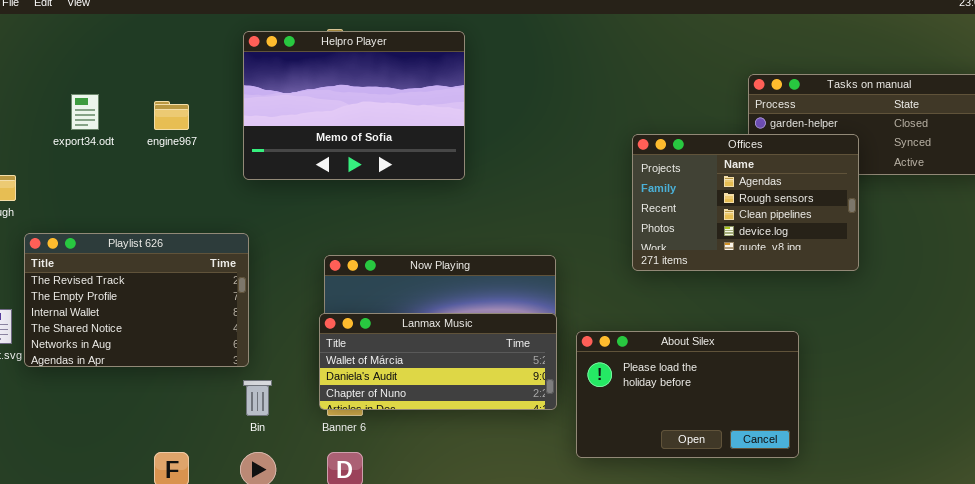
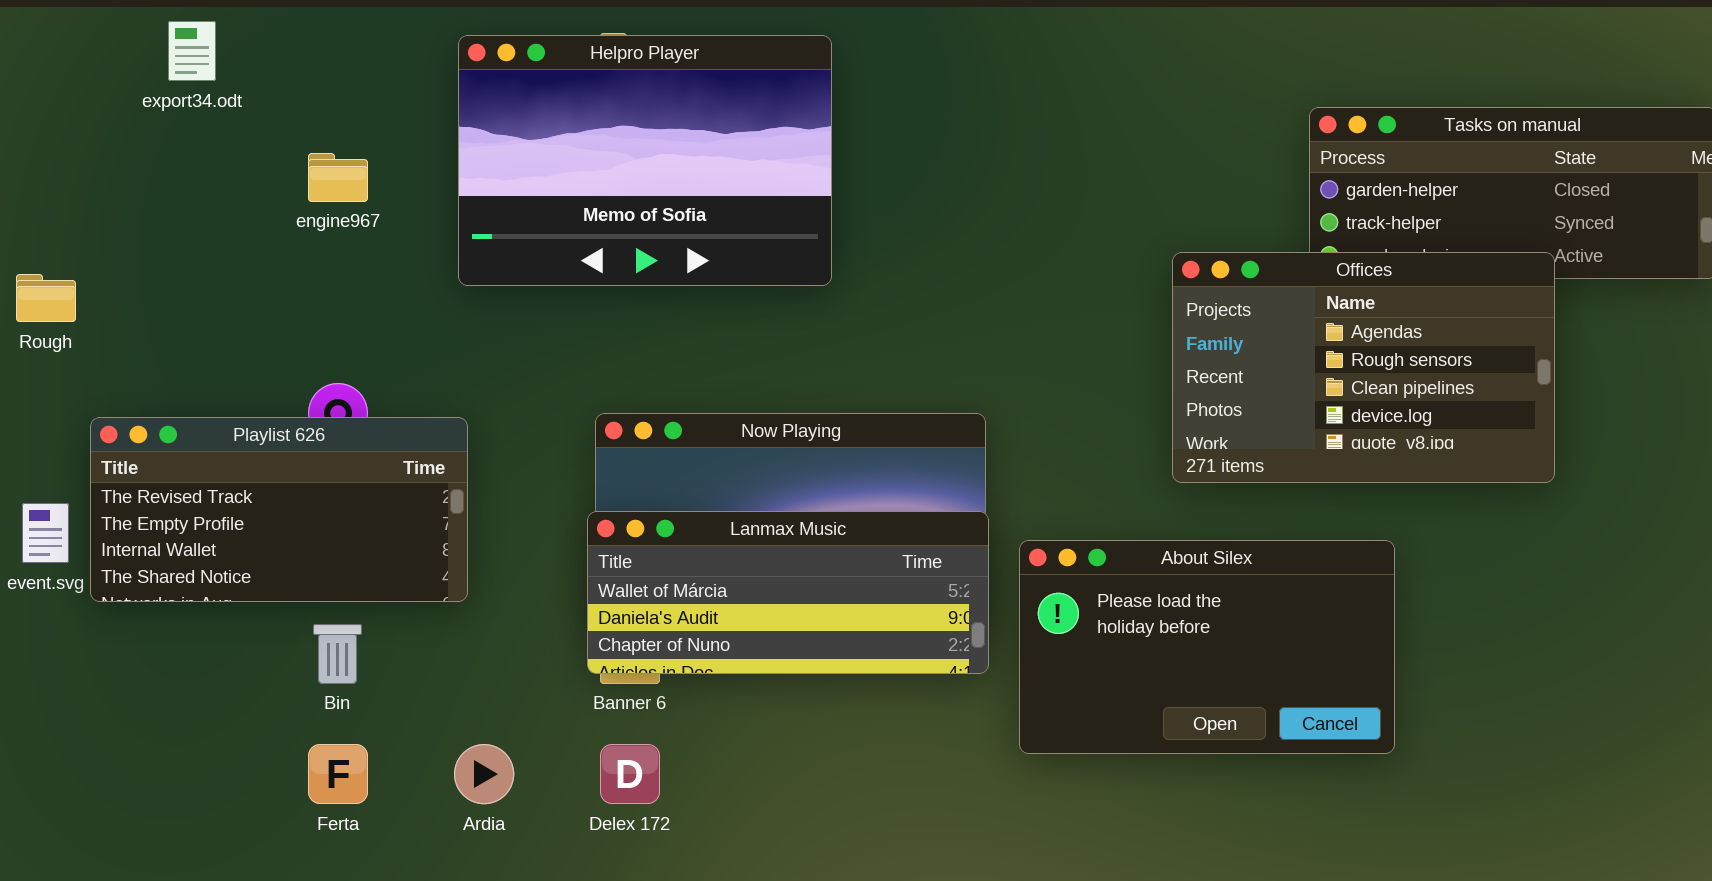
export34.odt: [71,94,99,130] -> [168,21,216,81], moved
Offices: [632,134,859,271] -> [1172,252,1555,483], moved
Playlist 626: [24,233,249,367] -> [90,417,468,602], resized
Bin: [243,380,272,416] -> [313,624,362,684], moved

